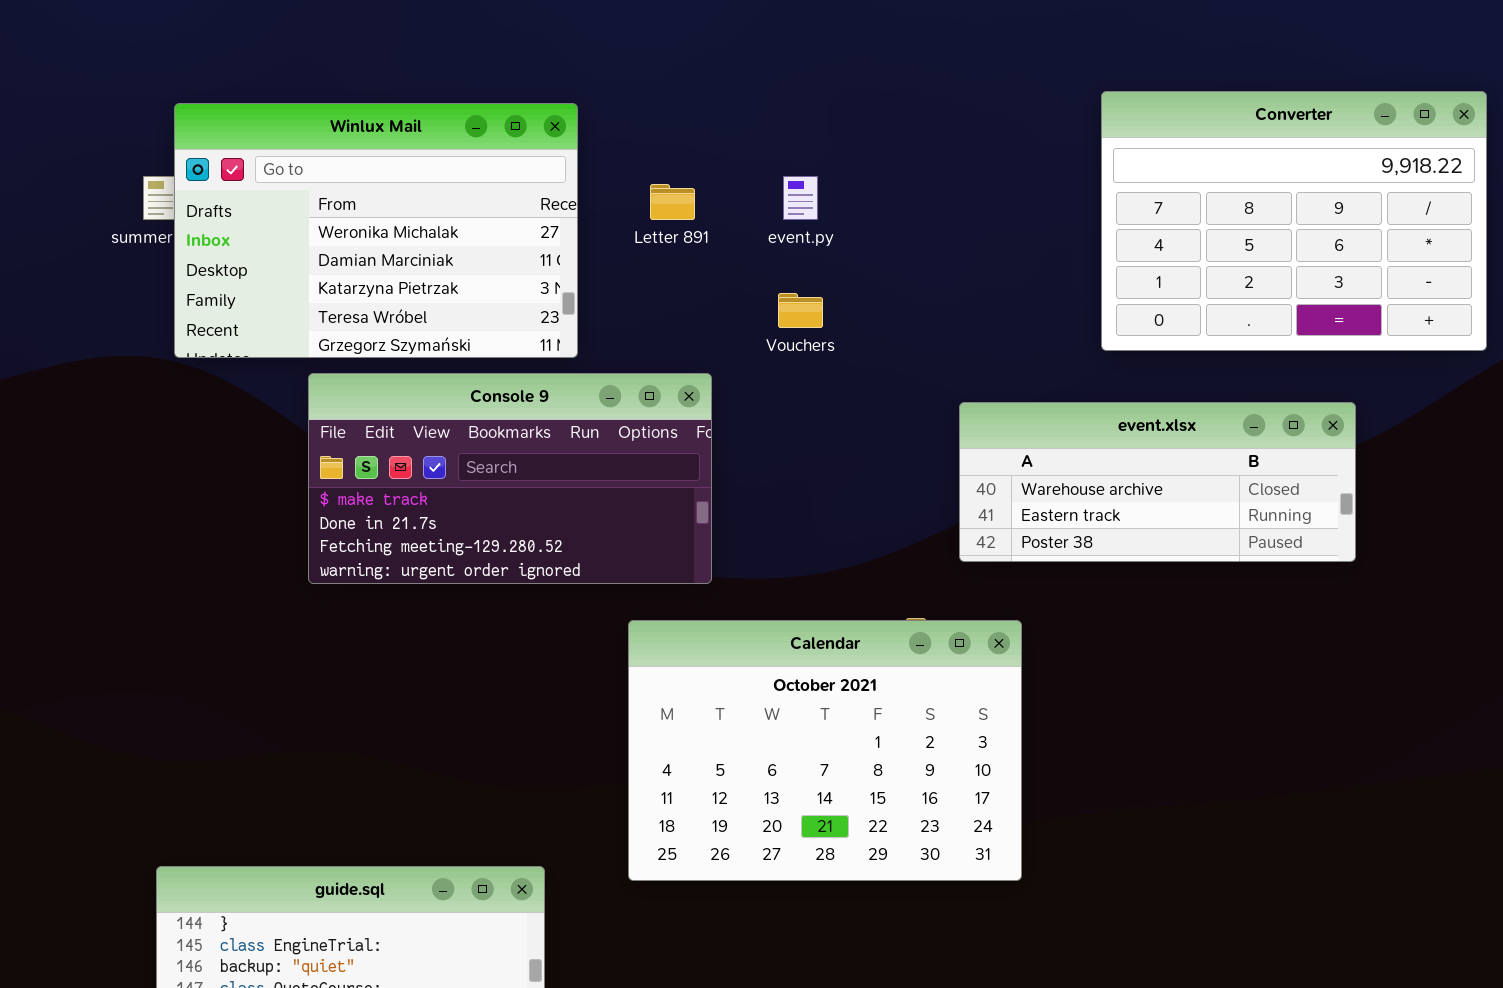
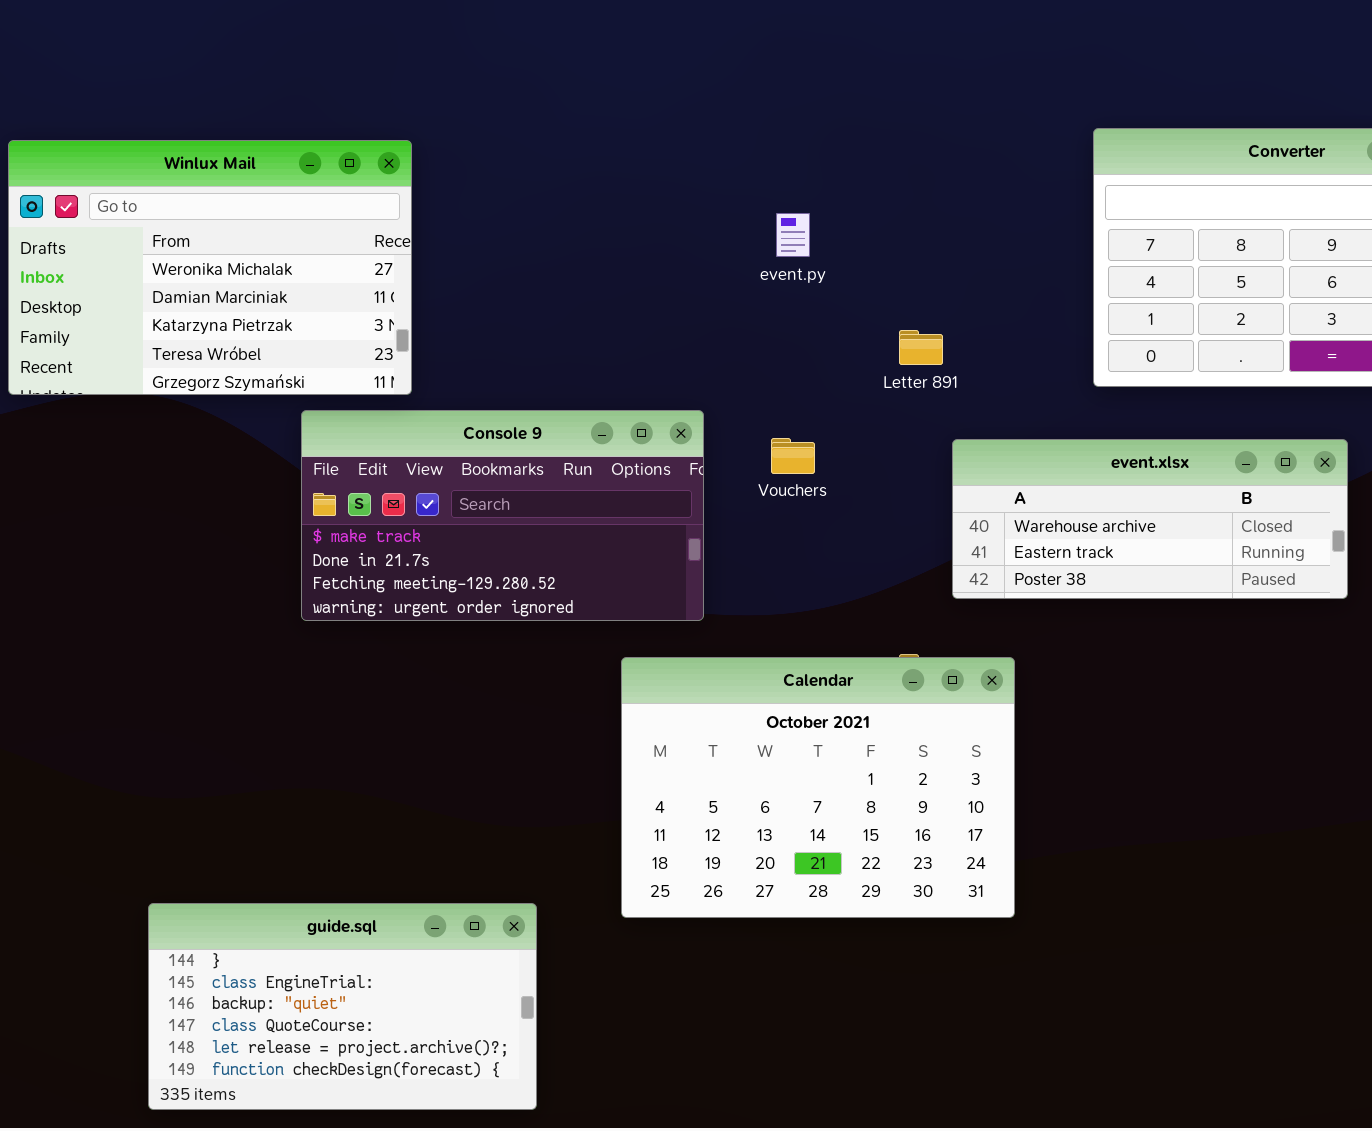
Winlux Mail: [174,103,578,358] -> [8,140,412,395], moved
Letter 891: [650,184,695,220] -> [899,330,943,365], moved
Vouchers: [778,293,823,328] -> [771,438,815,474], moved

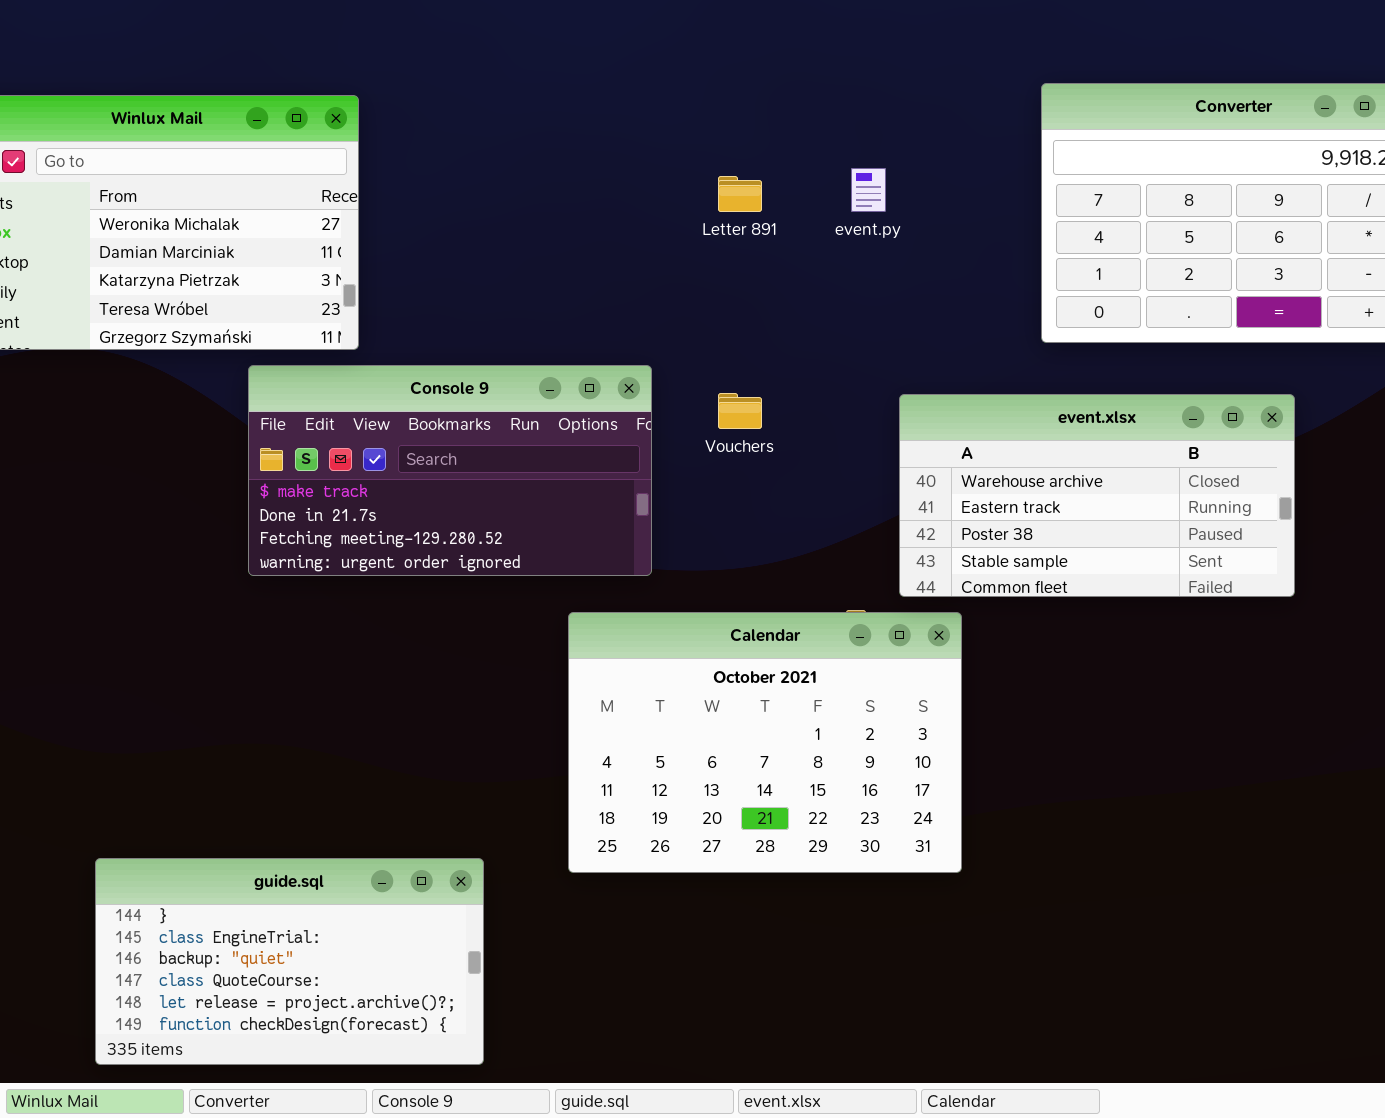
event.py: [776,213,810,257] -> [851,168,886,212], moved
Letter 891: [899,330,943,365] -> [718,176,762,212], moved
event.xlsx: [952,439,1348,599] -> [899,394,1295,597], resized

